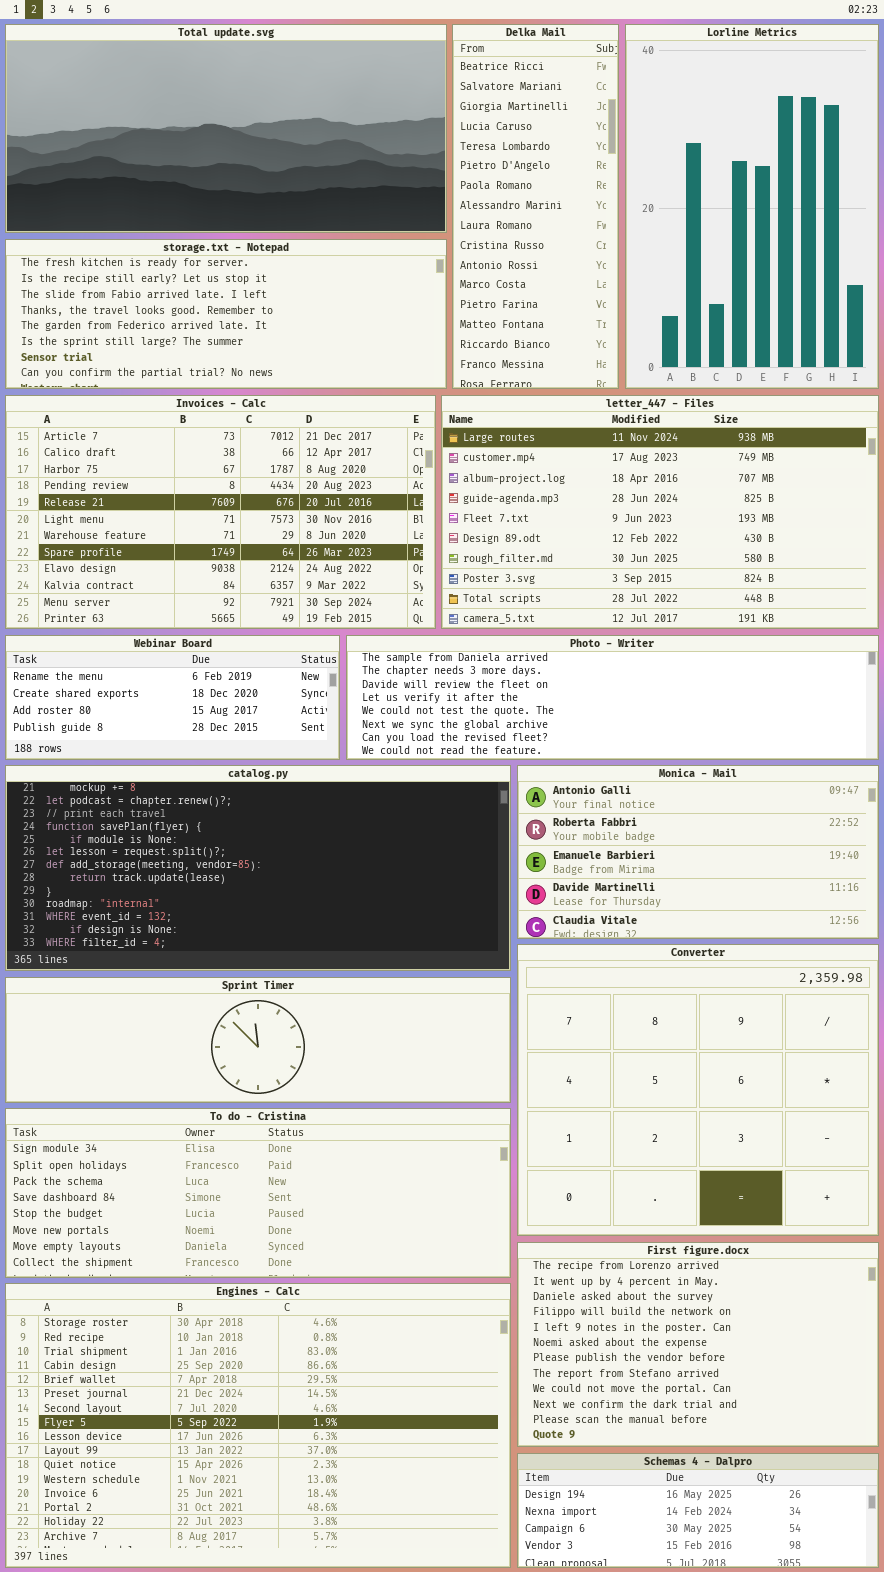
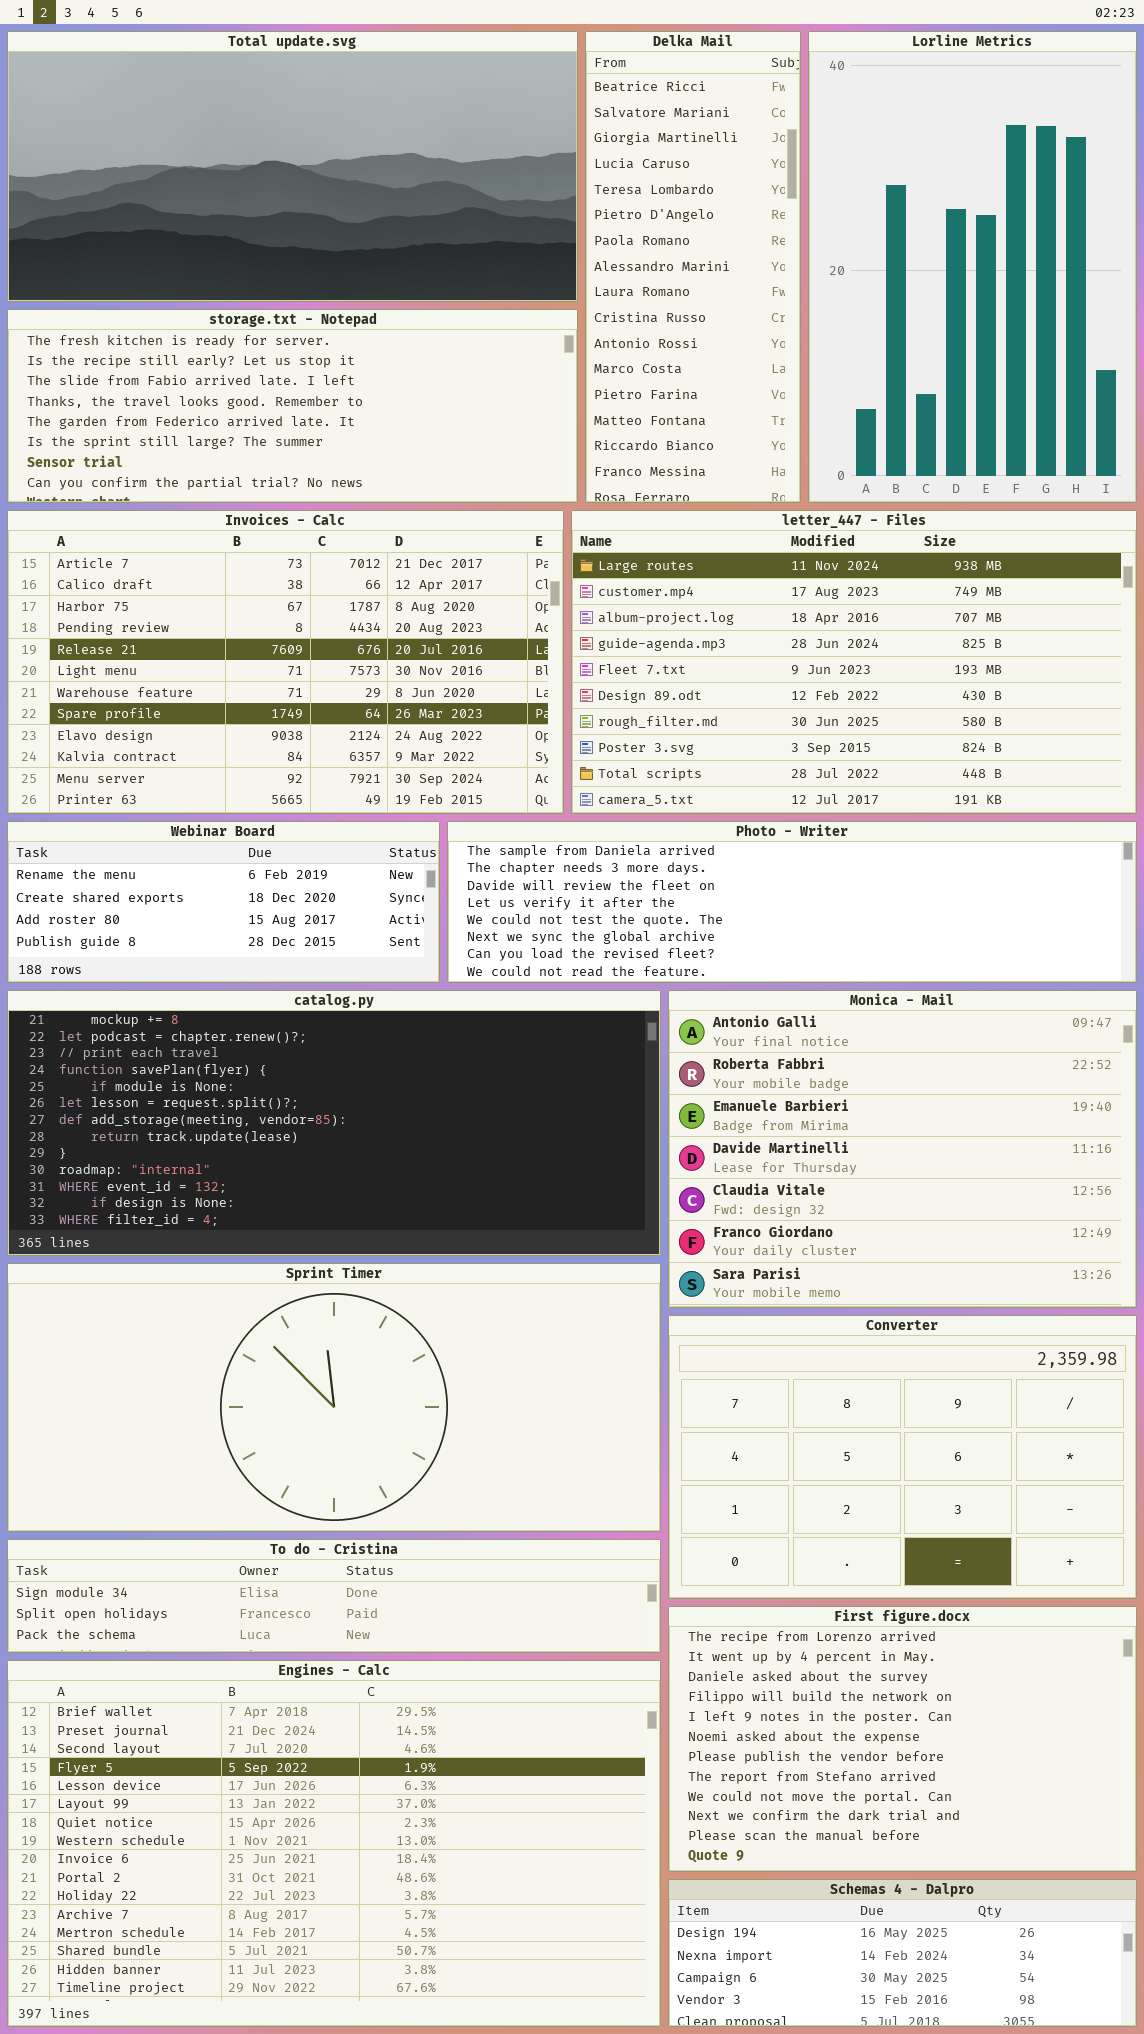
Monica - Mail: [517,765,879,939] -> [668,990,1137,1308], resized
Converter: [517,944,879,1236] -> [668,1315,1137,1599], resized
Sprint Timer: [5,977,511,1103] -> [7,1263,661,1532], resized
To do - Cristina: [5,1108,511,1278] -> [7,1539,661,1653], resized
Engines - Calc: [5,1283,511,1568] -> [7,1660,661,2027], scrolled down 4 rows

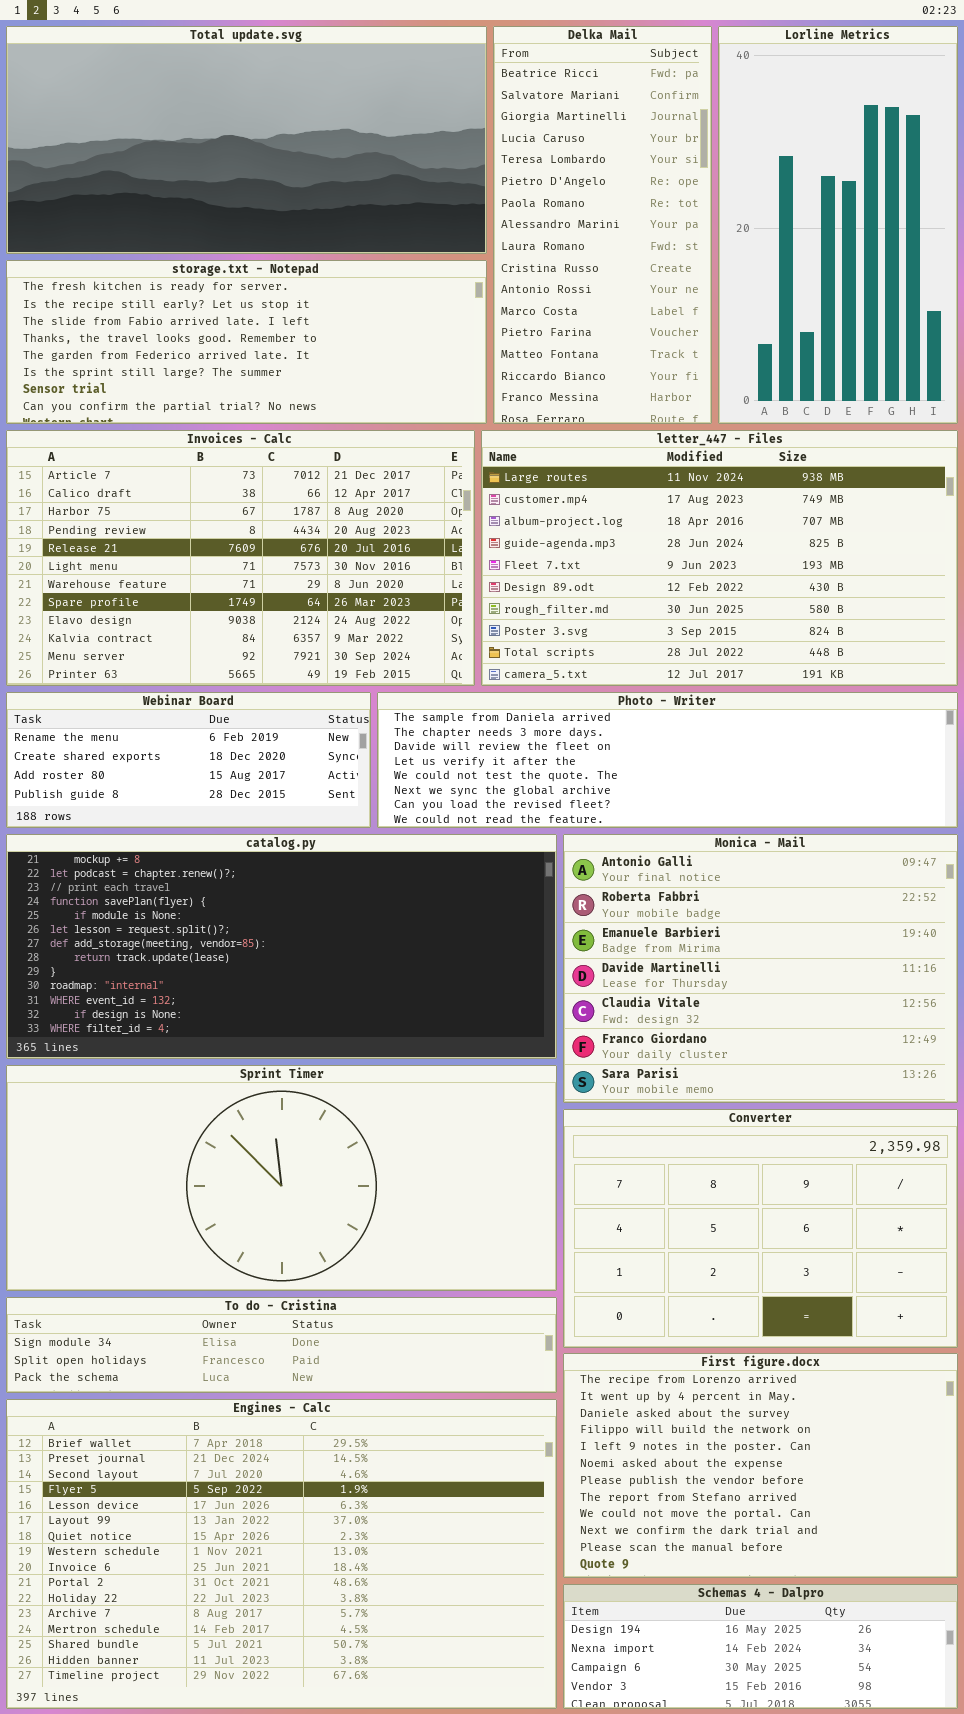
Delka Mail: [585,31,801,503] -> [493,26,712,424], resized
Lorline Metrics: [808,31,1137,503] -> [718,26,958,424], resized

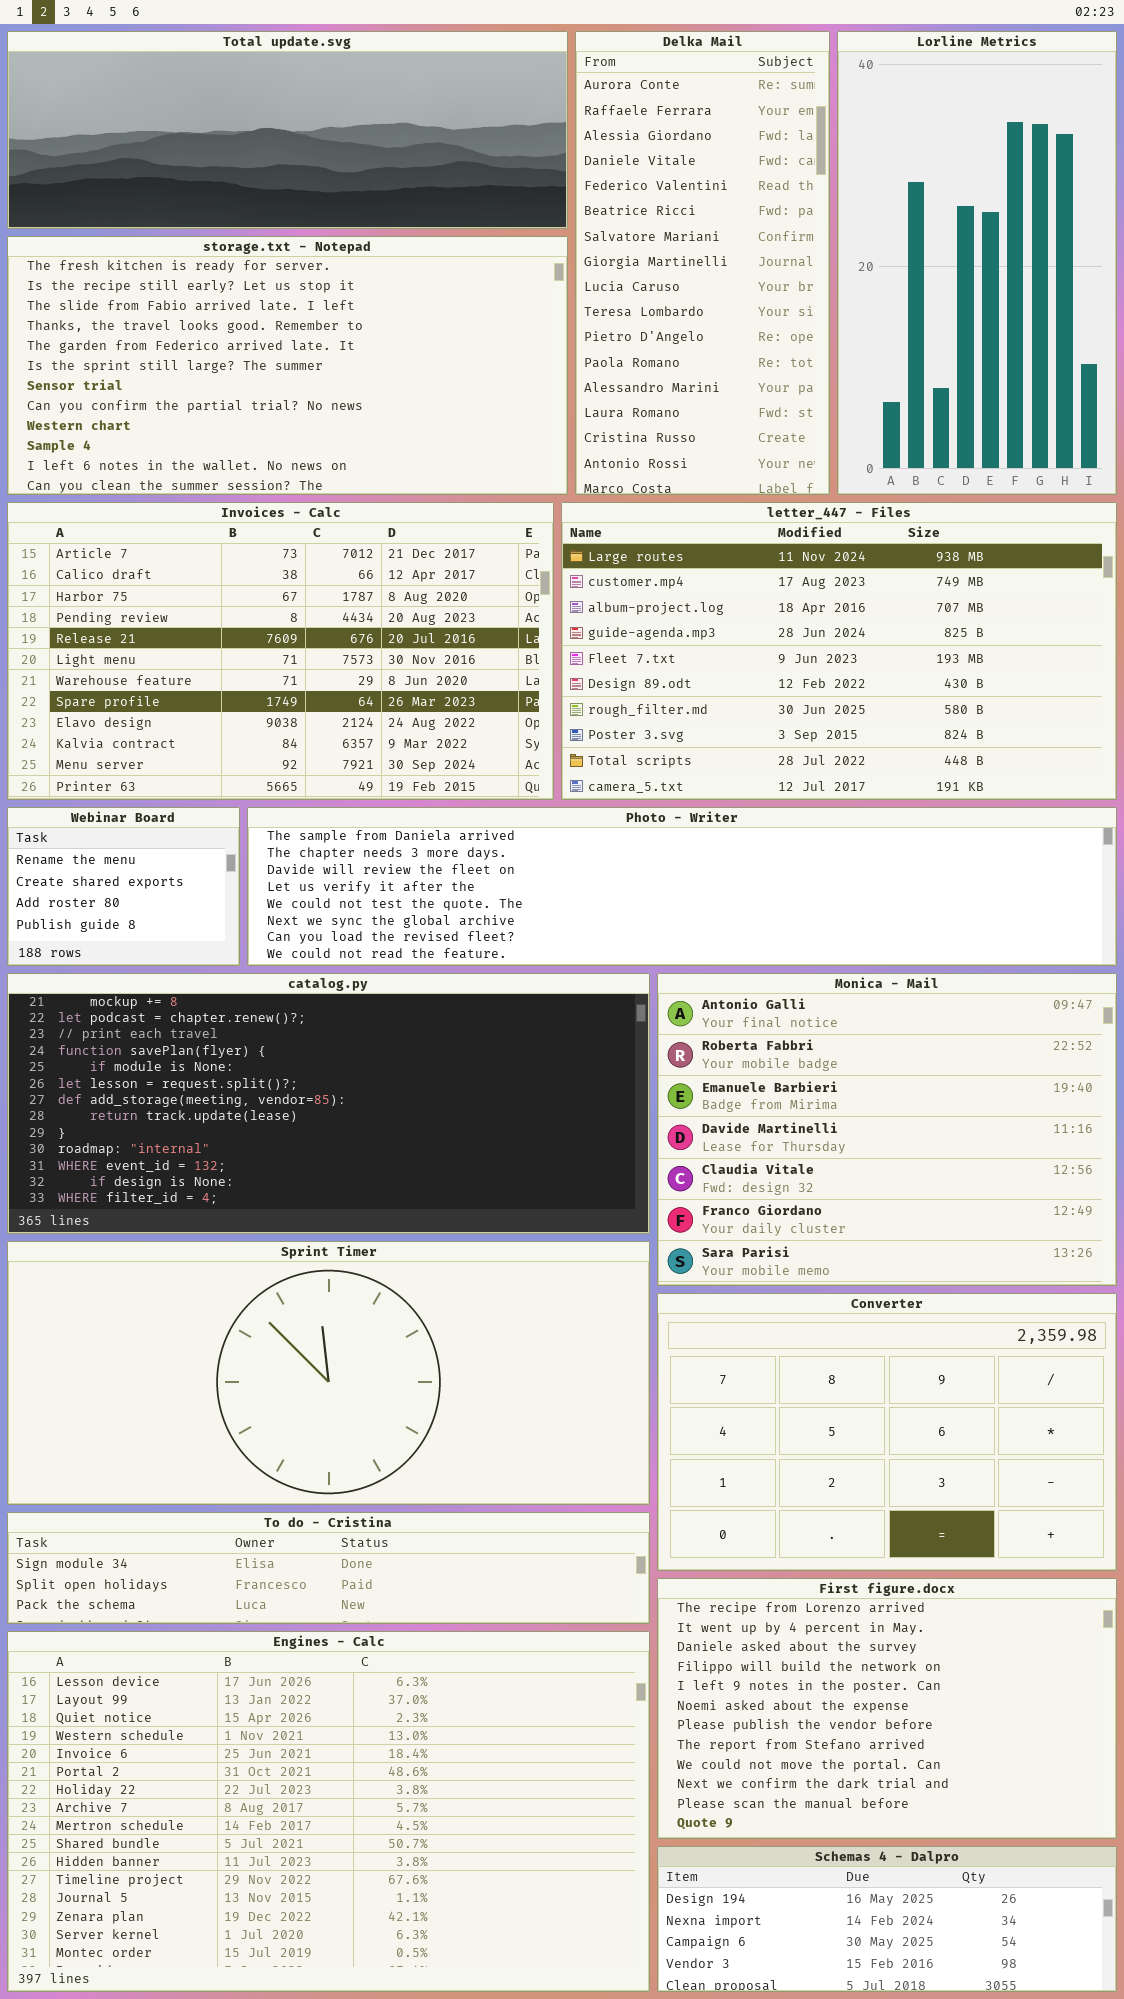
Total update.svg: [6,26,487,254] -> [7,31,568,229], resized
Delka Mail: [493,26,712,424] -> [575,31,830,495], scrolled up 5 rows
storage.txt - Notepad: [6,260,487,424] -> [7,236,568,495], resized
Webinar Board: [6,692,371,828] -> [7,807,240,966], resized
Photo - Writer: [377,692,958,828] -> [247,807,1117,966], resized
Engines - Calc: [6,1399,557,1709] -> [7,1631,650,1992], scrolled down 4 rows

